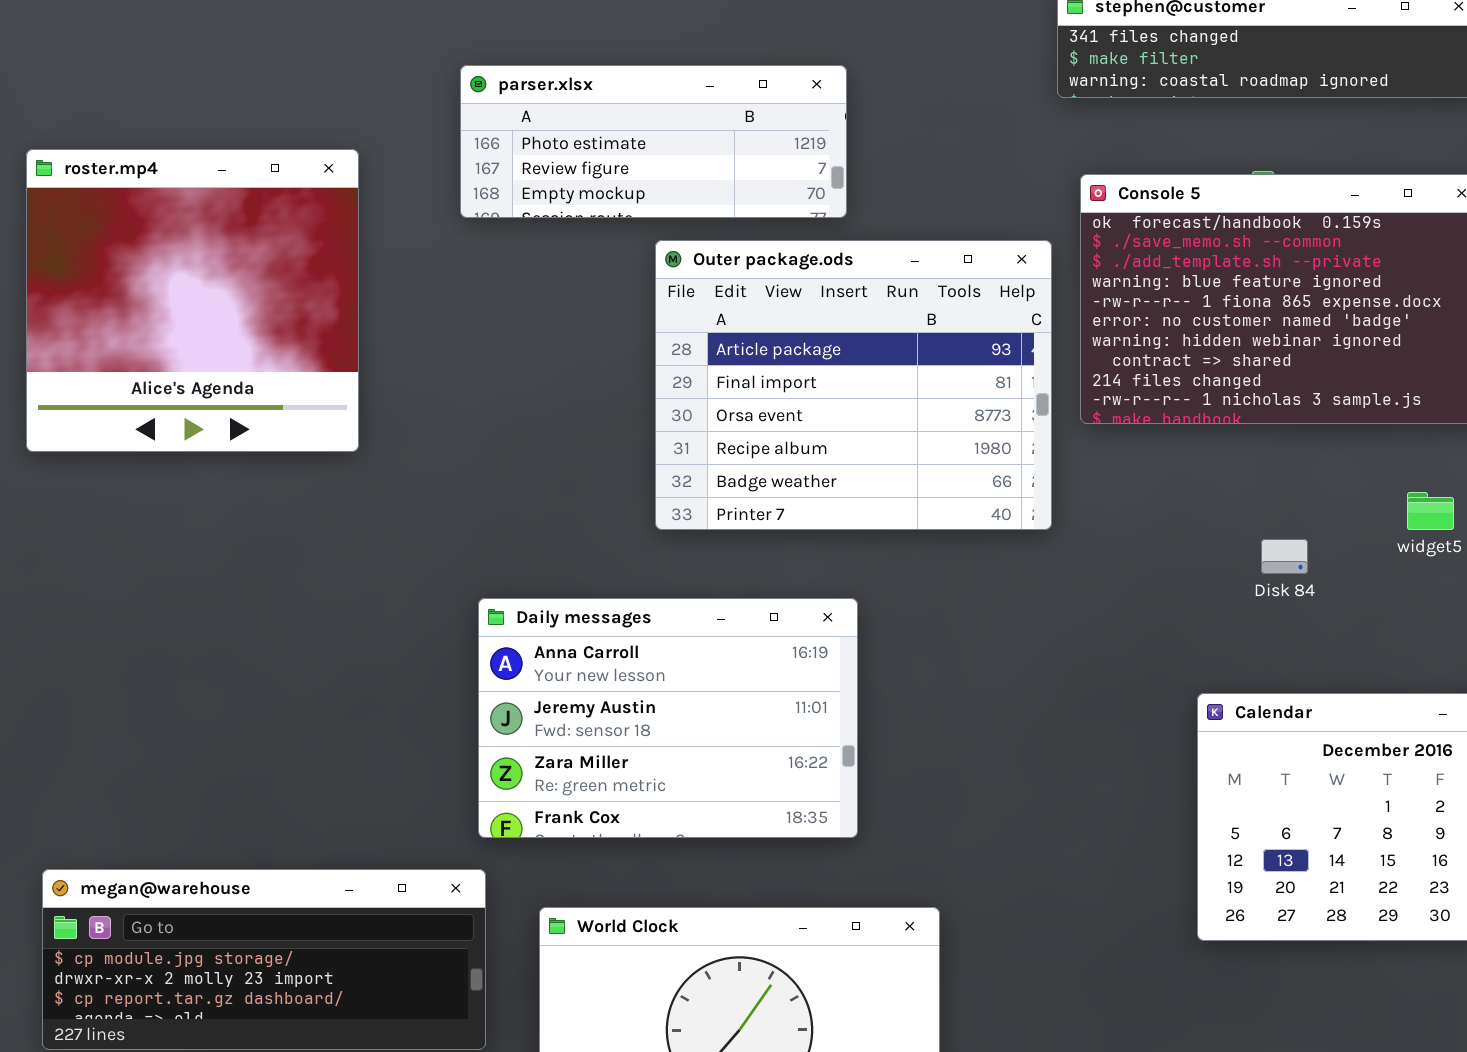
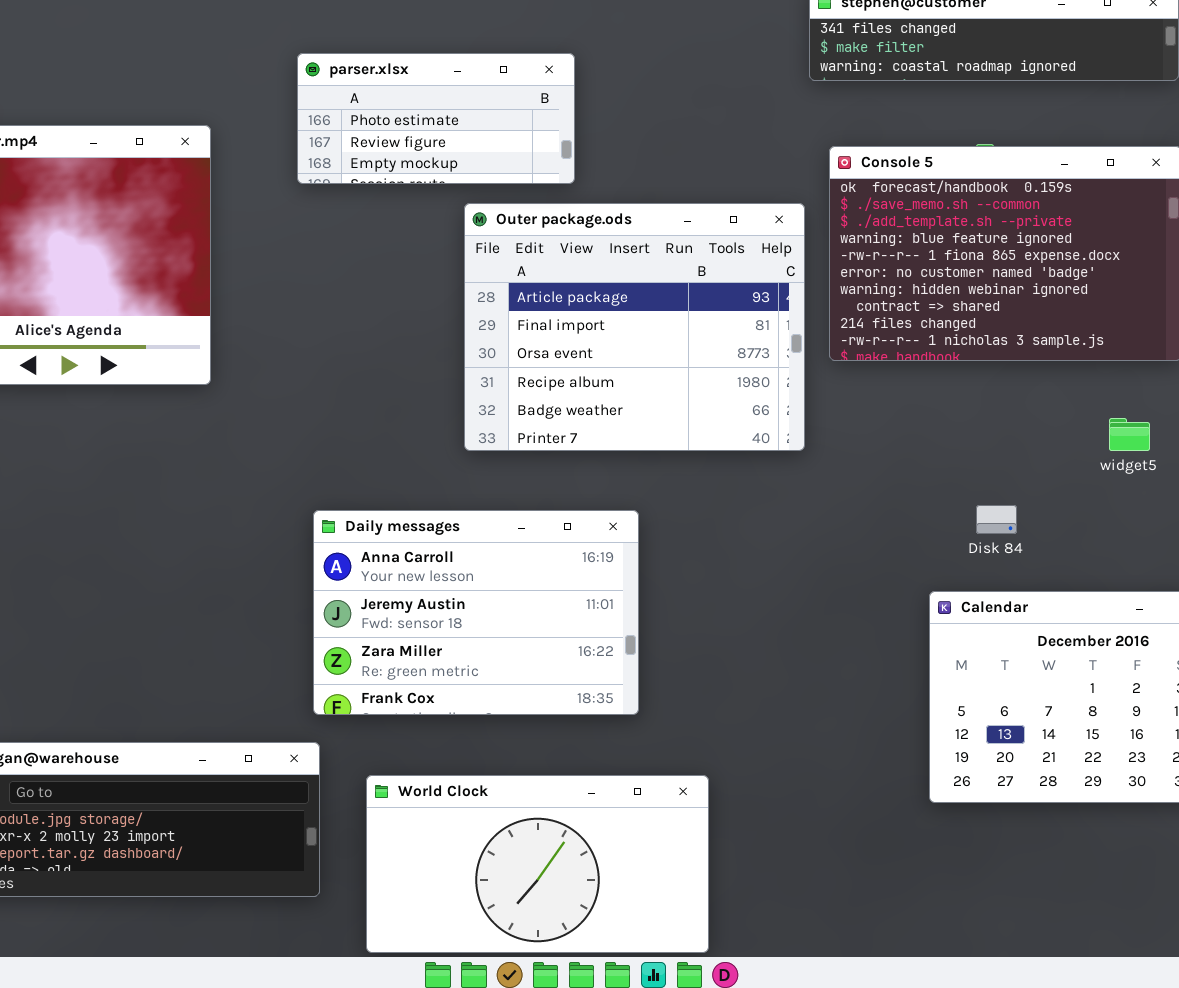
parser.xlsx: [460,65,847,218] -> [297,53,575,184], resized
Disk 84: [1261,539,1308,574] -> [976,505,1017,534], moved

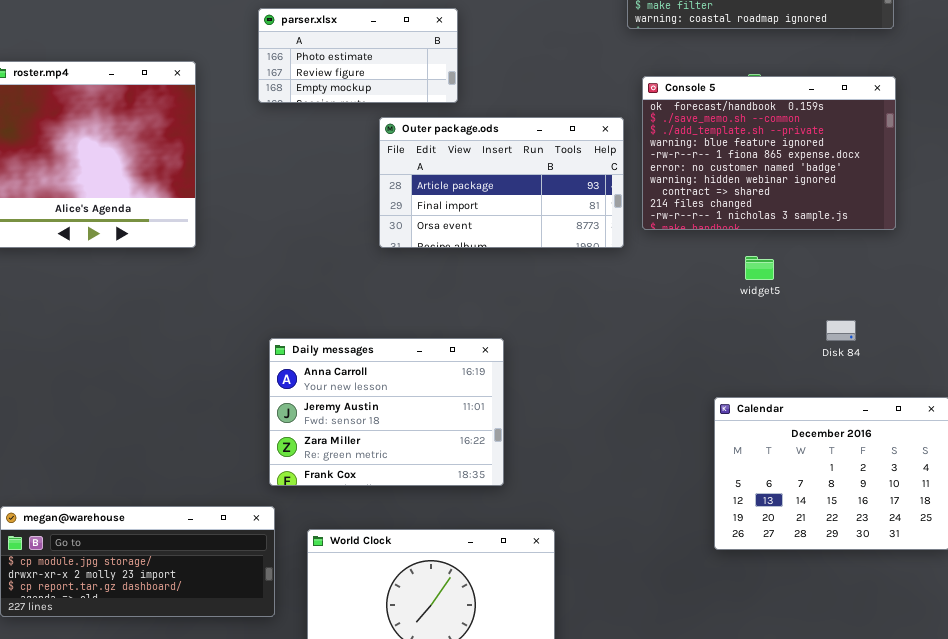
Outer package.ods: [464,203,805,451] -> [379,117,624,248], resized
widget5: [1109,418,1150,451] -> [745,256,774,280], moved
Disk 84: [976,505,1017,534] -> [826,320,856,341], moved

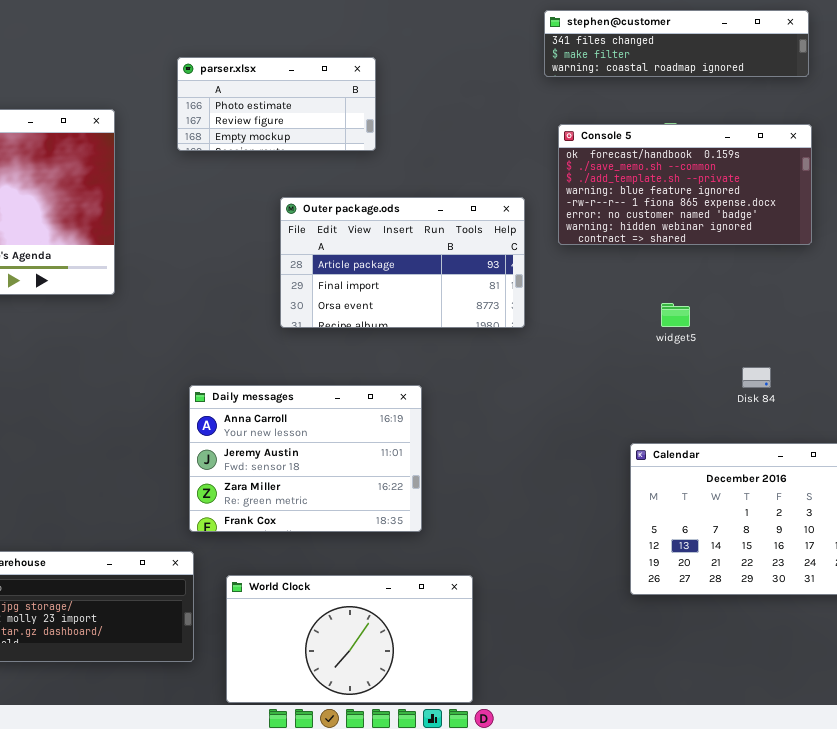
Console 5: [642,76,896,230] -> [558,124,812,245], resized
Outer package.ods: [379,117,624,248] -> [280,197,525,328], moved

